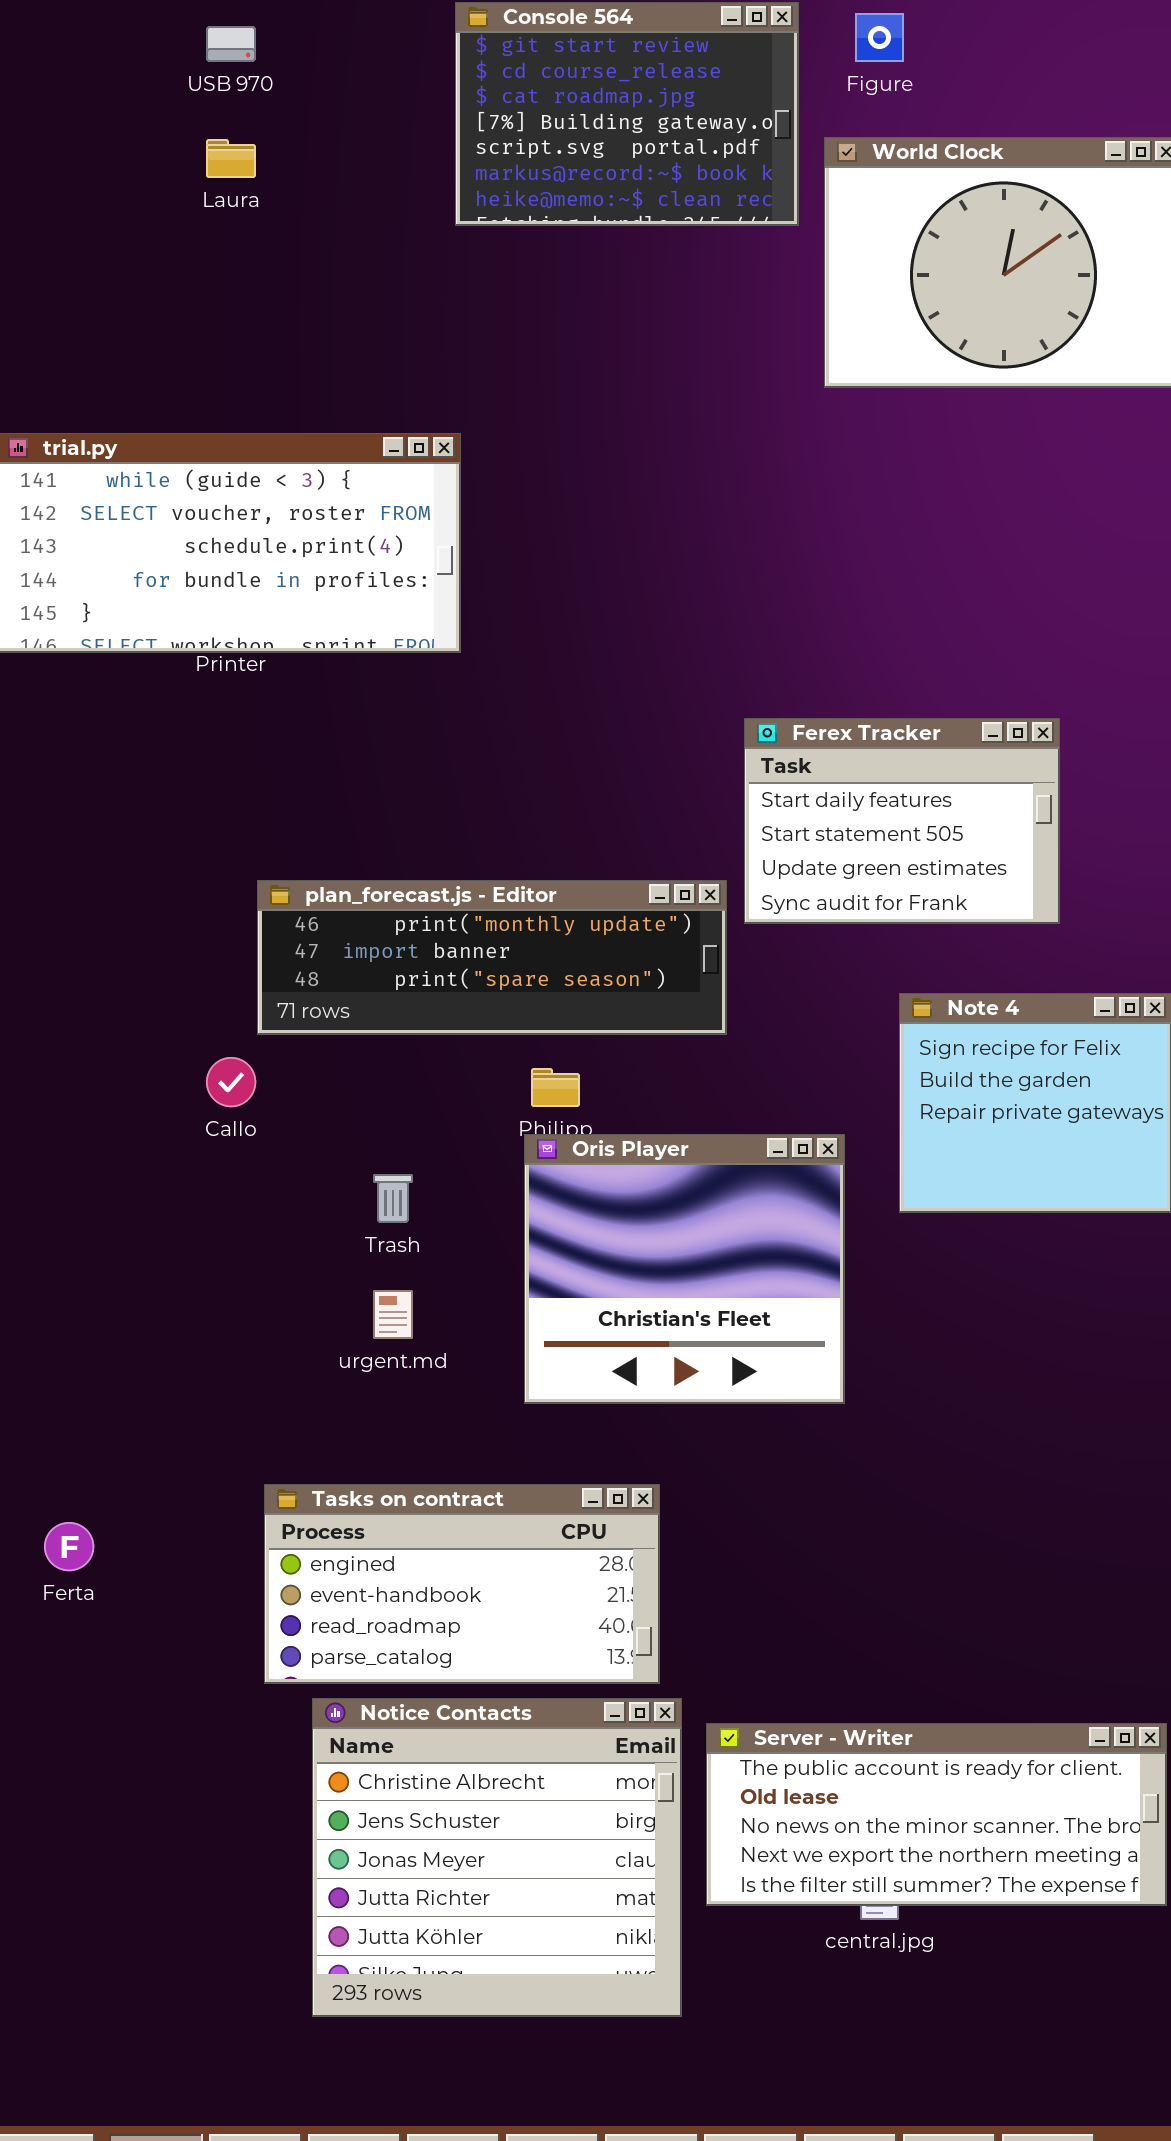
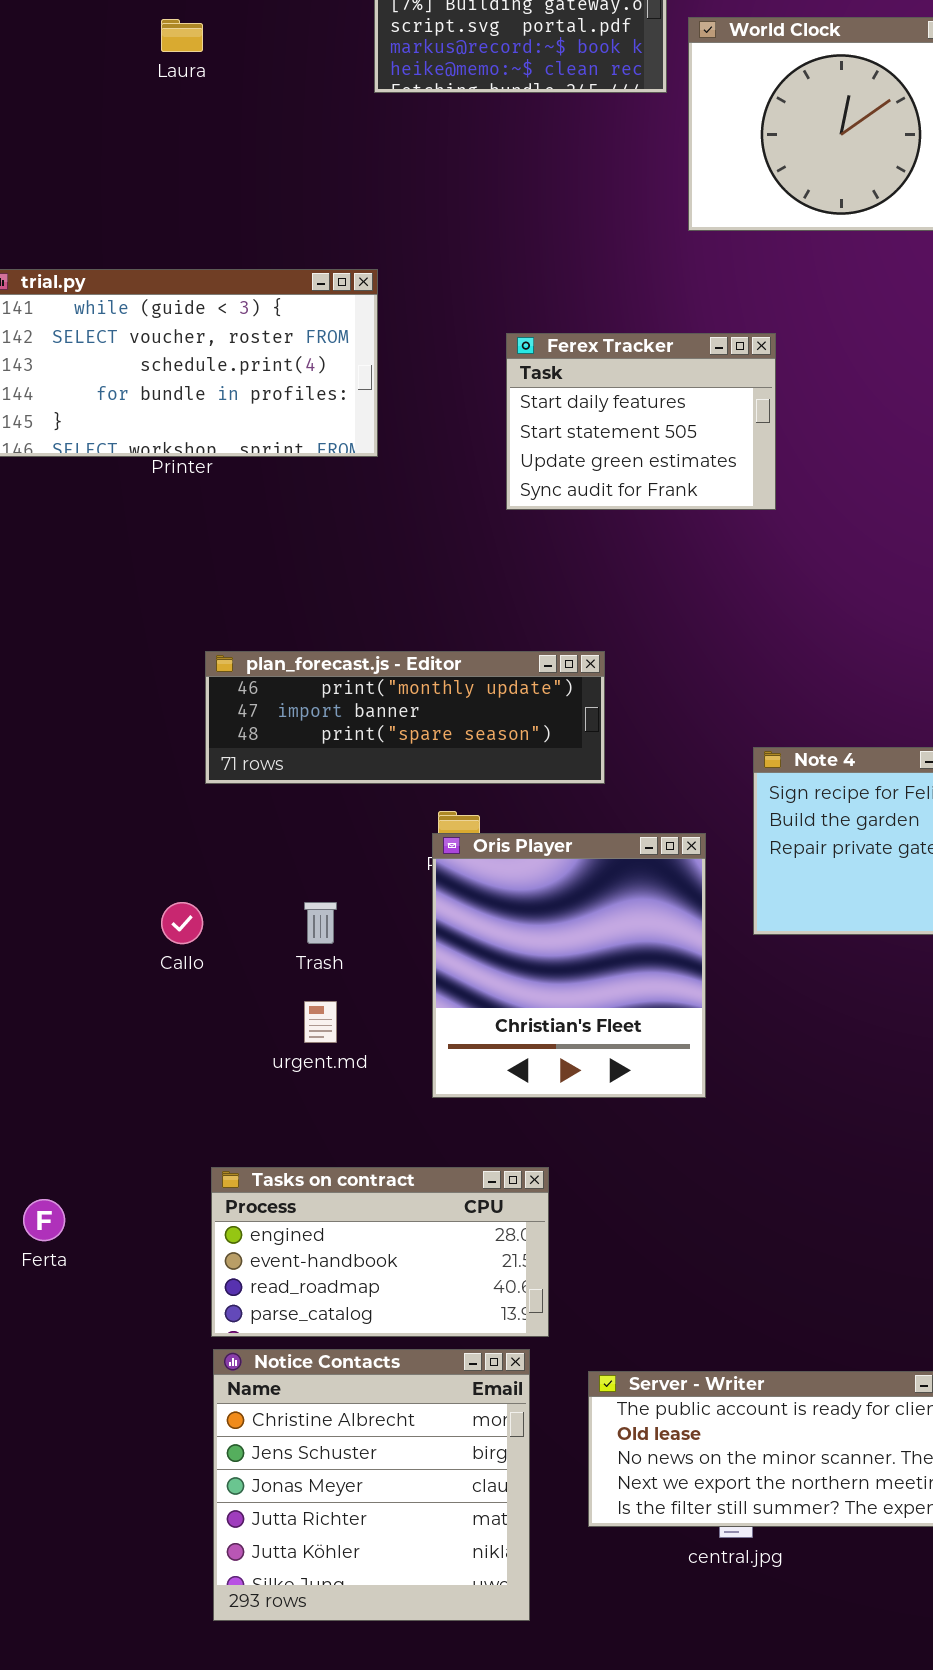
Ferex Tracker: [744,718,1060,924] -> [506,333,776,510], moved
Callo: [206,1057,256,1107] -> [161,902,203,944], moved
Oris Player: [524,1134,845,1404] -> [432,833,706,1098], resized
Notice Contacts: [312,1698,682,2017] -> [213,1349,530,1621], moved

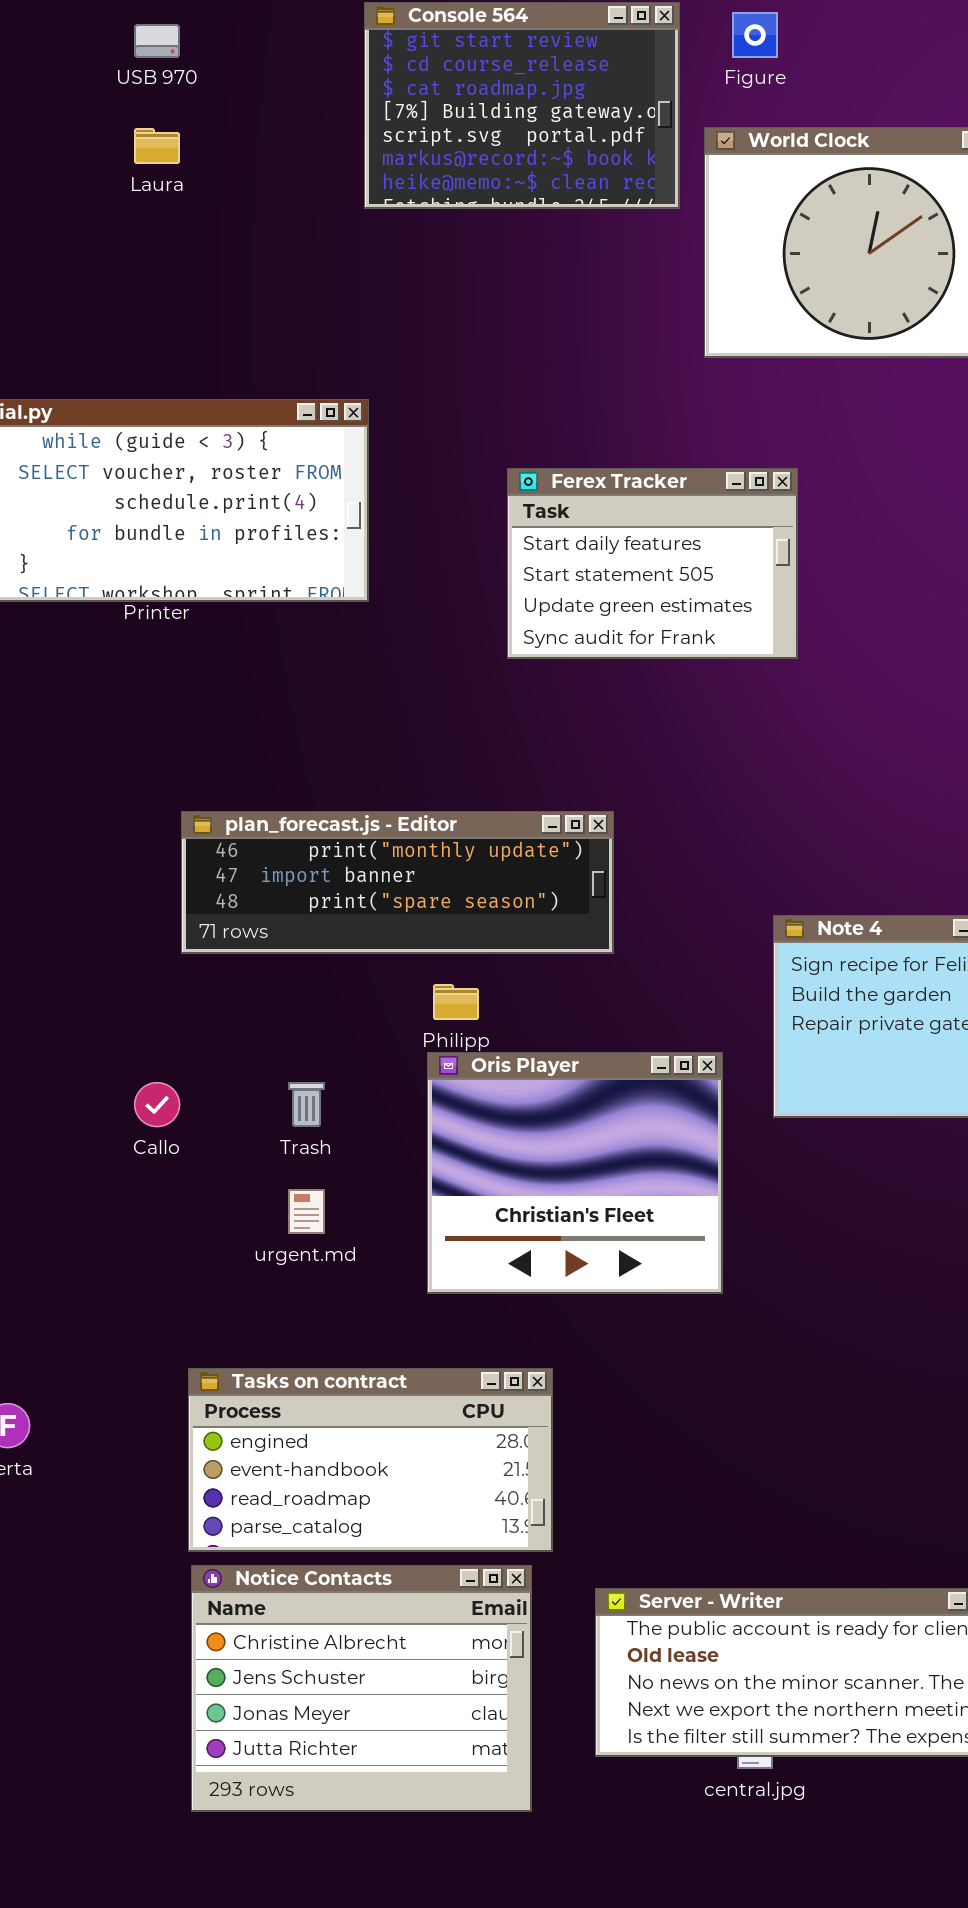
Oris Player: [432,833,706,1098] -> [427,1052,723,1294], resized
Notice Contacts: [213,1349,530,1621] -> [191,1565,532,1812], resized

